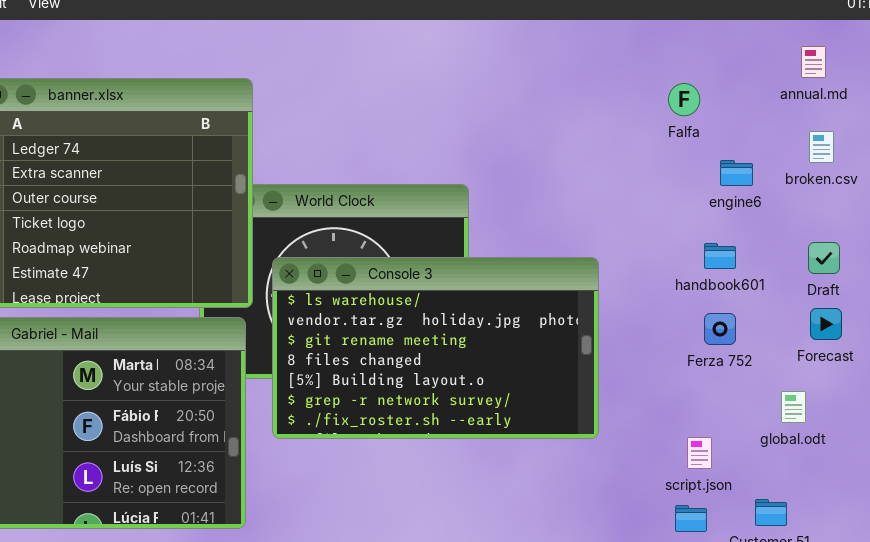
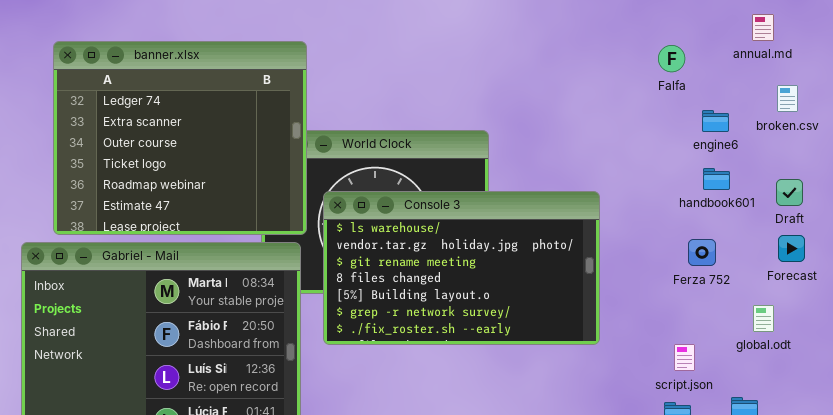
annual.md: [801,46,826,78] -> [752,14,774,41], moved
handbook601: [704,243,736,269] -> [703,168,730,190], moved

